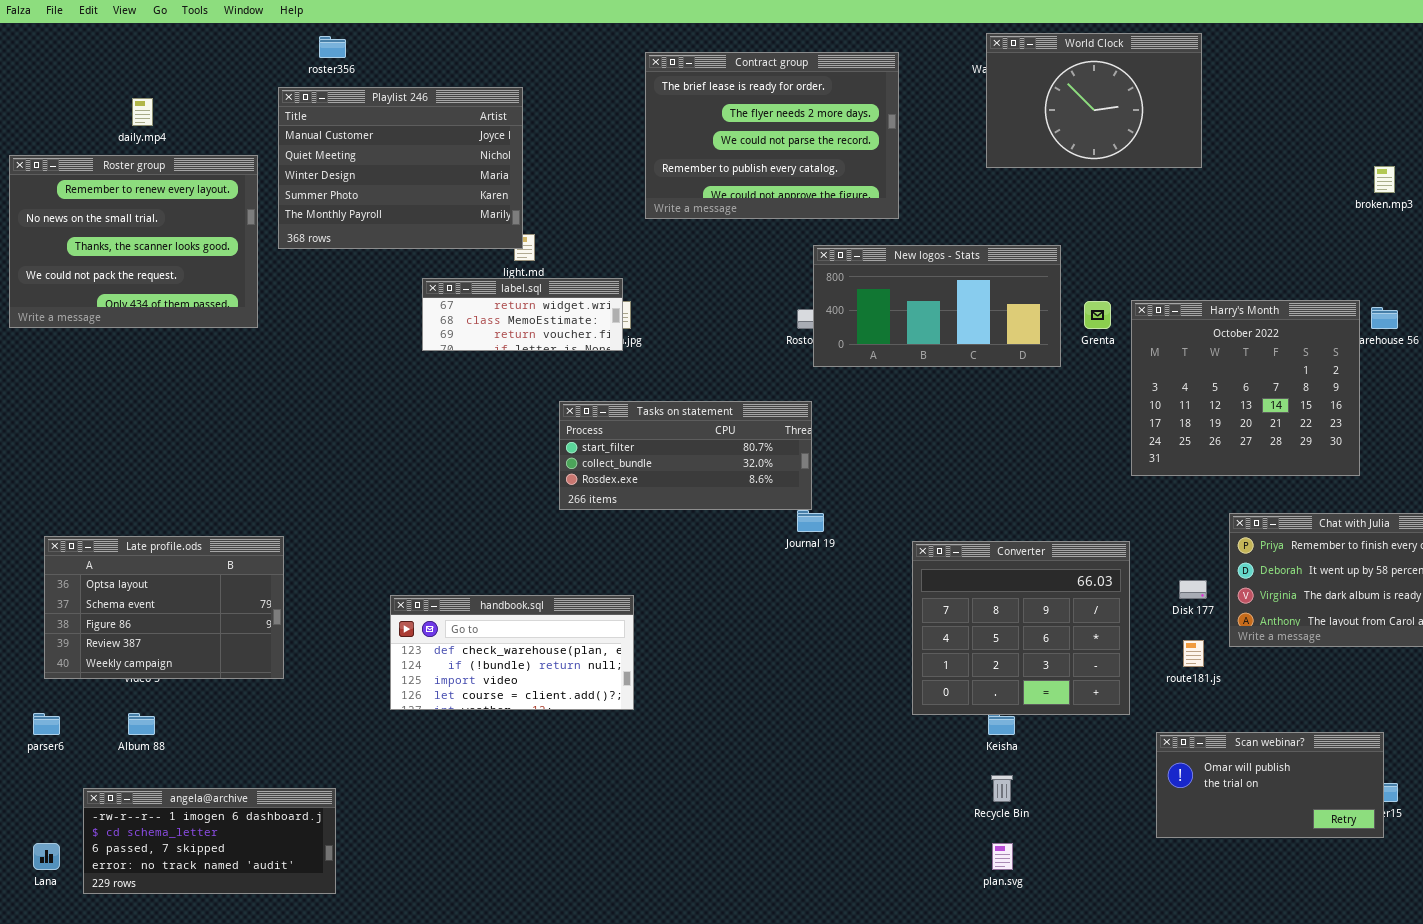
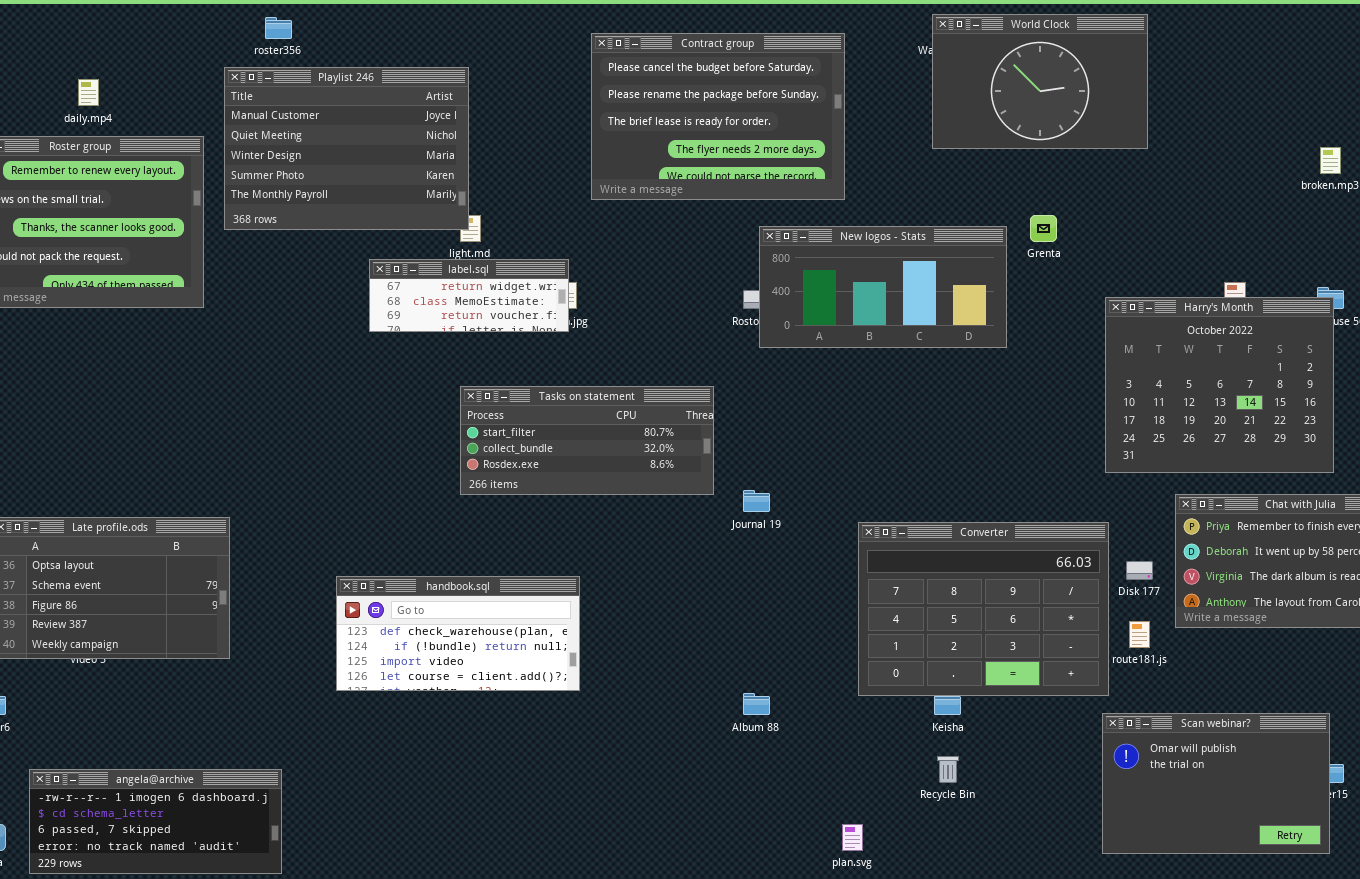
Contract group: [645,52,899,219] -> [591,33,845,200], scrolled up 2 rows
Harry's Month: [1131,300,1360,476] -> [1105,297,1334,473], moved
Grenta: [1084,301,1111,329] -> [1030,215,1057,242], moved
Tasks on statement: [559,401,812,510] -> [460,386,714,495], moved
Converter: [912,541,1130,715] -> [858,522,1109,696], resized
Album 88: [128,713,155,735] -> [743,693,770,715], moved
Scan webinar?: [1156,732,1384,838] -> [1102,713,1330,854], resized
plan.svg: [992,843,1013,870] -> [842,824,863,851], moved

